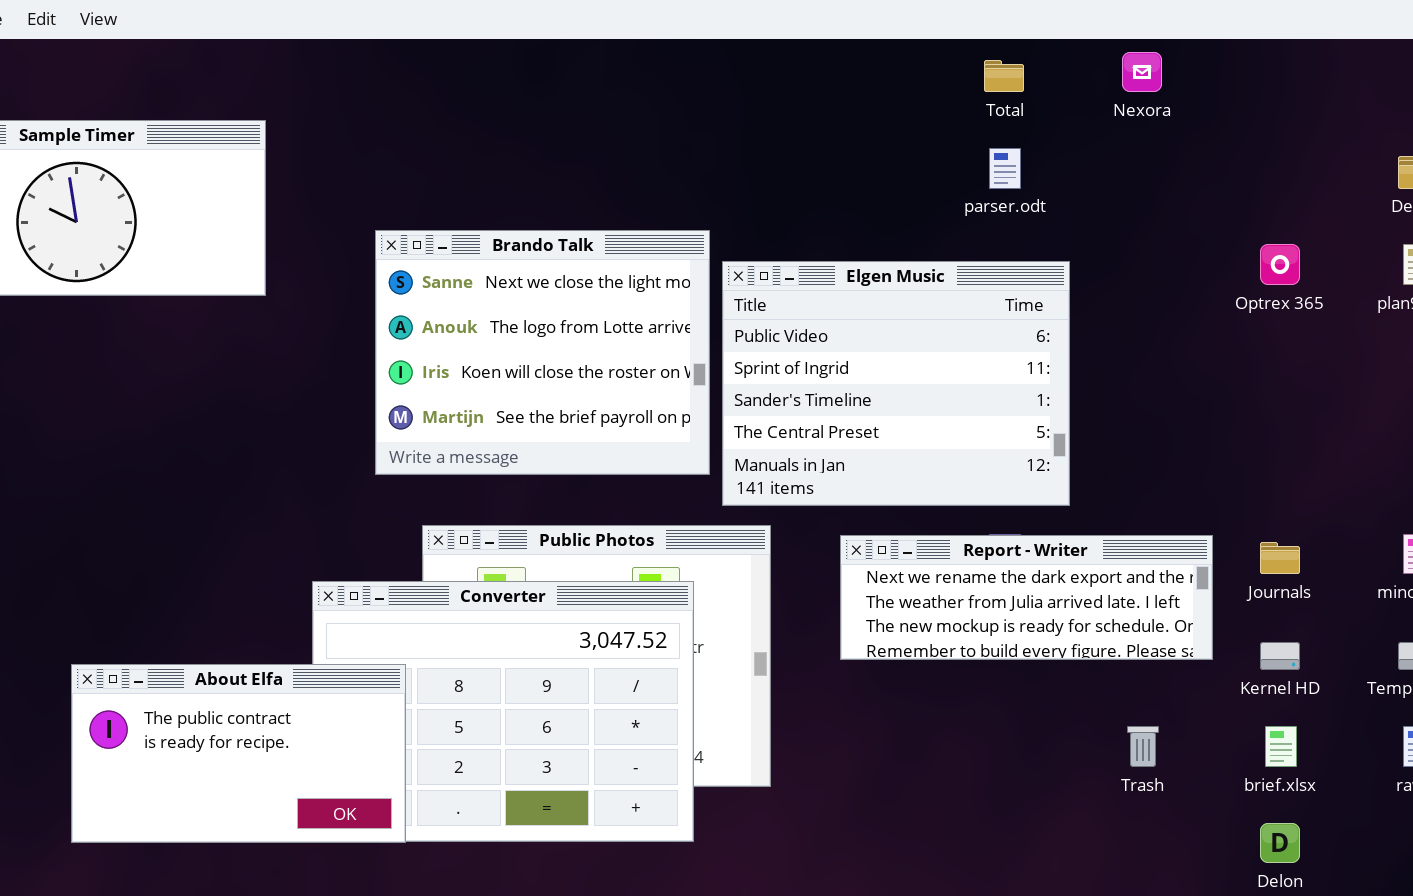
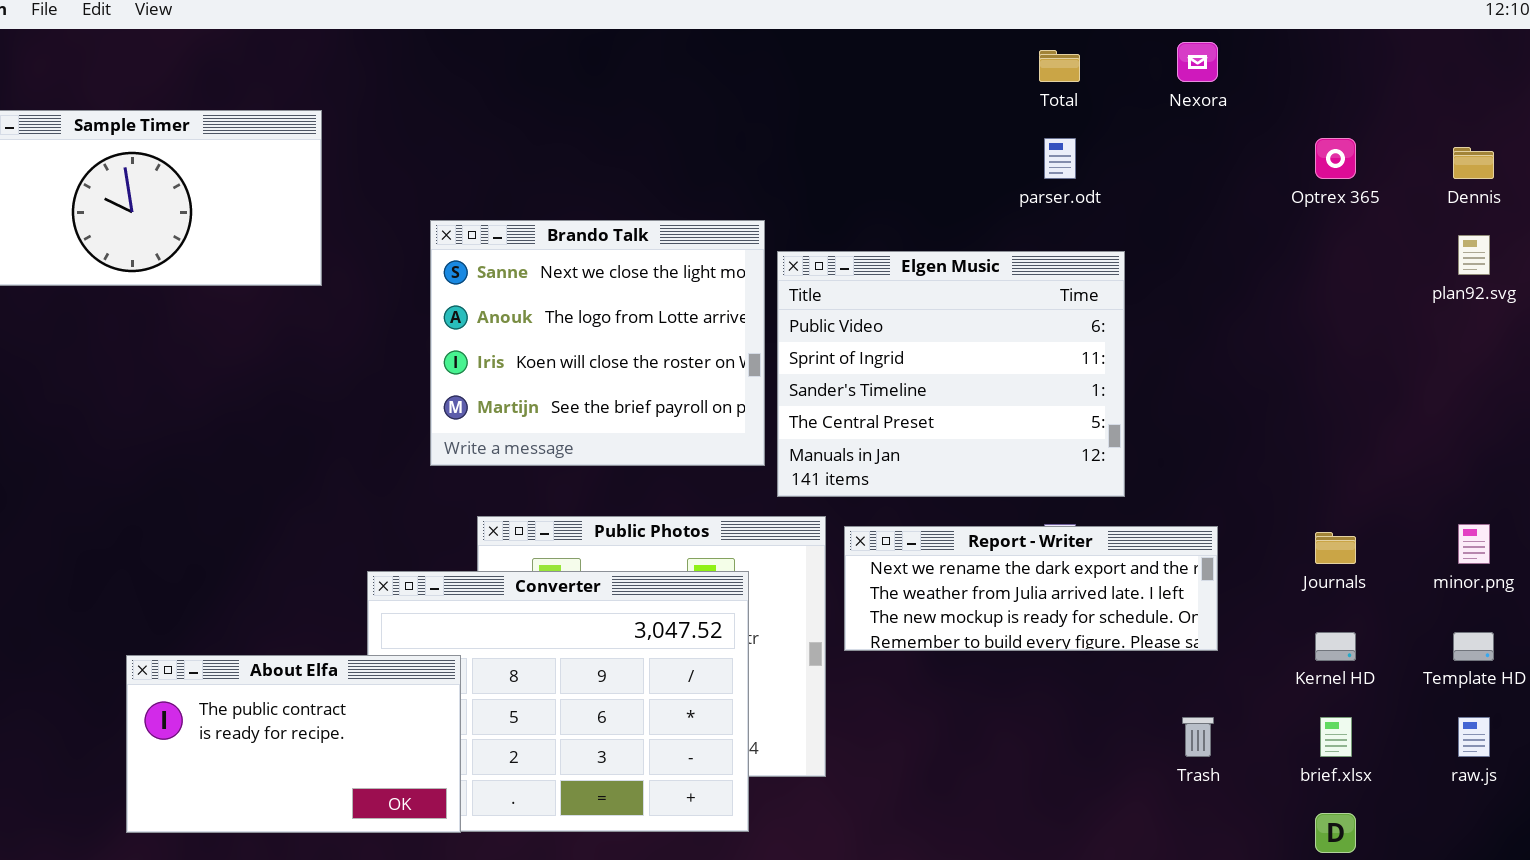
Optrex 365: [1260,244,1300,285] -> [1315,138,1356,179], moved
Report - Writer: [840,535,1213,660] -> [844,526,1218,651], moved

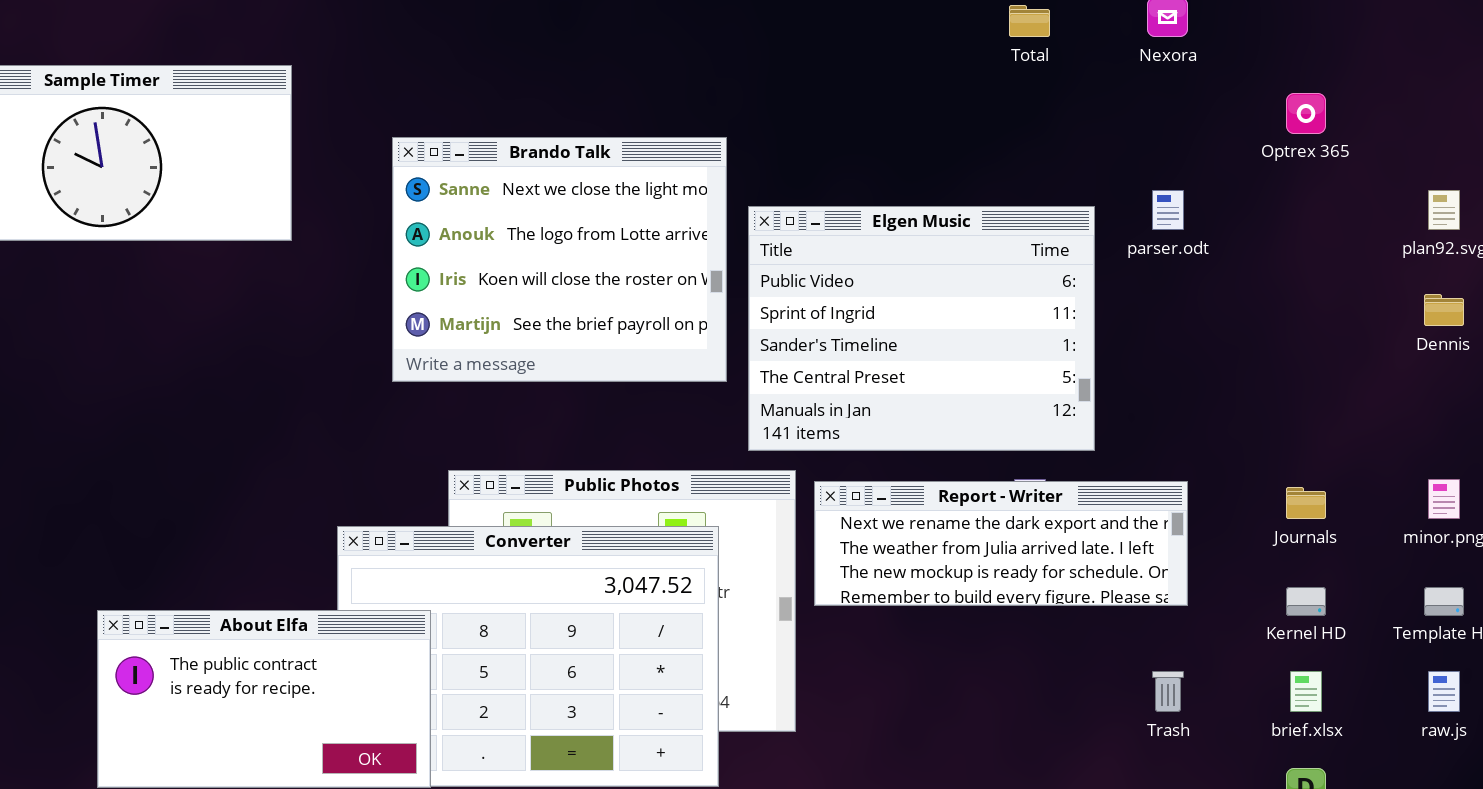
parser.odt: [1044,138,1076,179] -> [1152,190,1184,230], moved
Dennis: [1453,147,1494,179] -> [1424,294,1464,326], moved
Brando Talk: [430,220,765,466] -> [392,137,727,382], moved

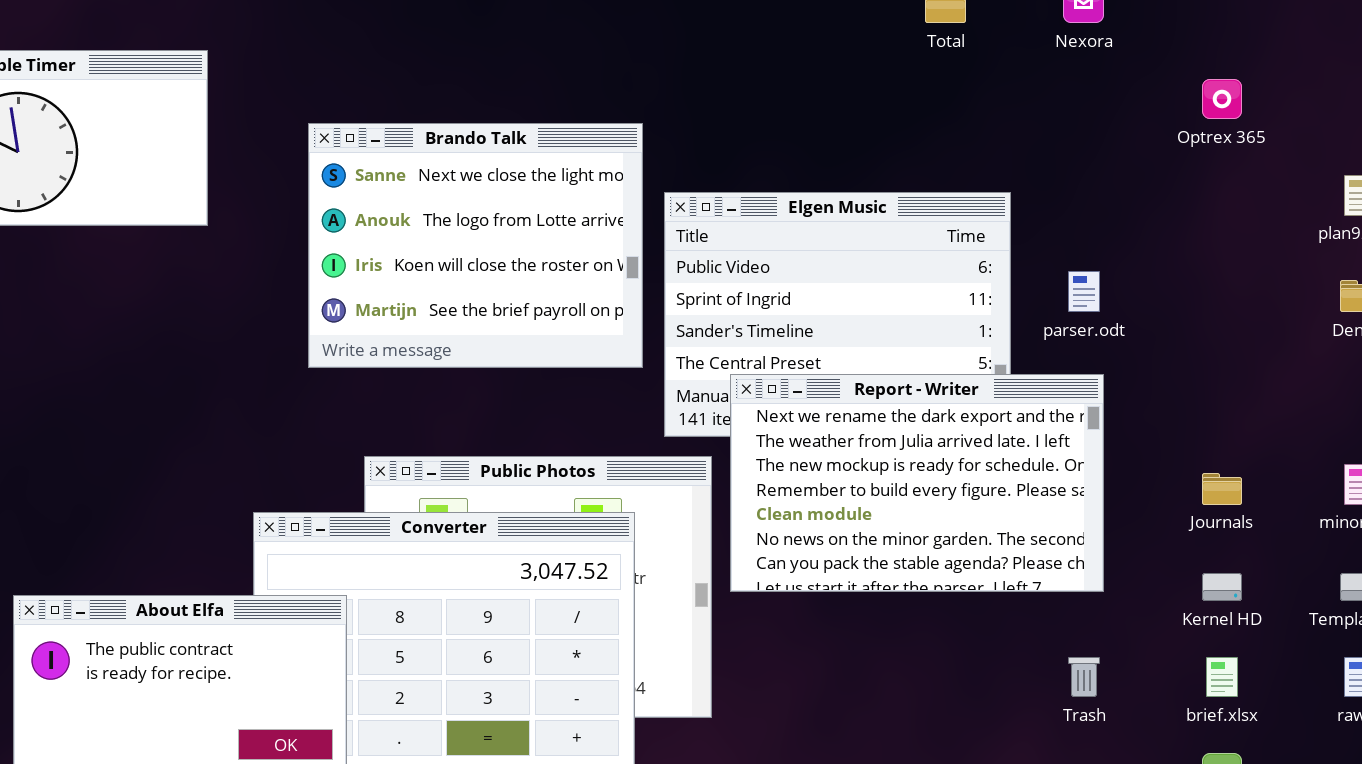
parser.odt: [1152,190,1184,230] -> [1068,271,1100,312], moved
Report - Writer: [814,481,1188,606] -> [730,374,1104,592], resized

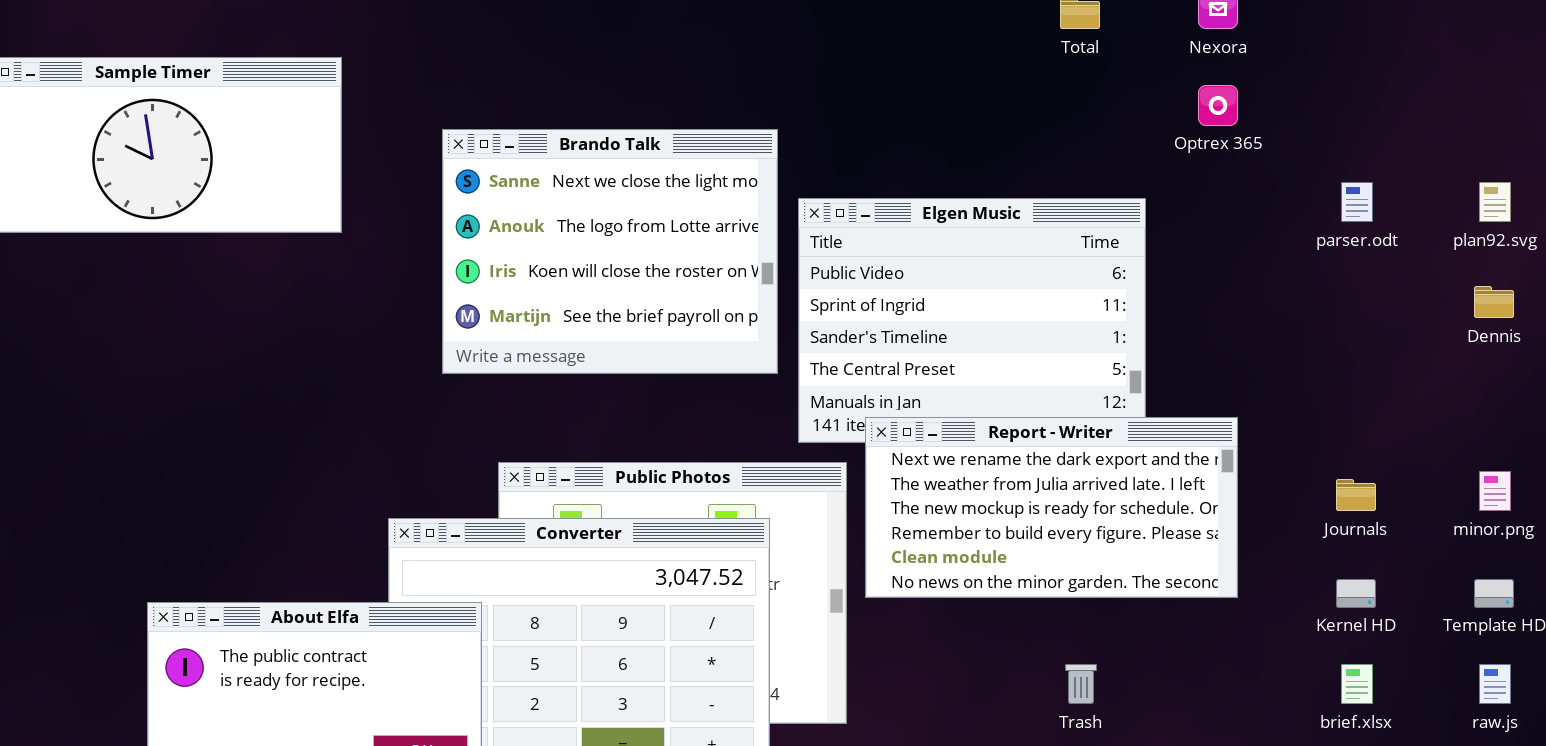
Optrex 365: [1202,79,1242,119] -> [1198,85,1238,126], moved
parser.odt: [1068,271,1100,312] -> [1341,182,1373,222], moved
Report - Writer: [730,374,1104,592] -> [865,417,1238,598], resized
Trash: [1068,657,1100,697] -> [1065,664,1097,704], moved

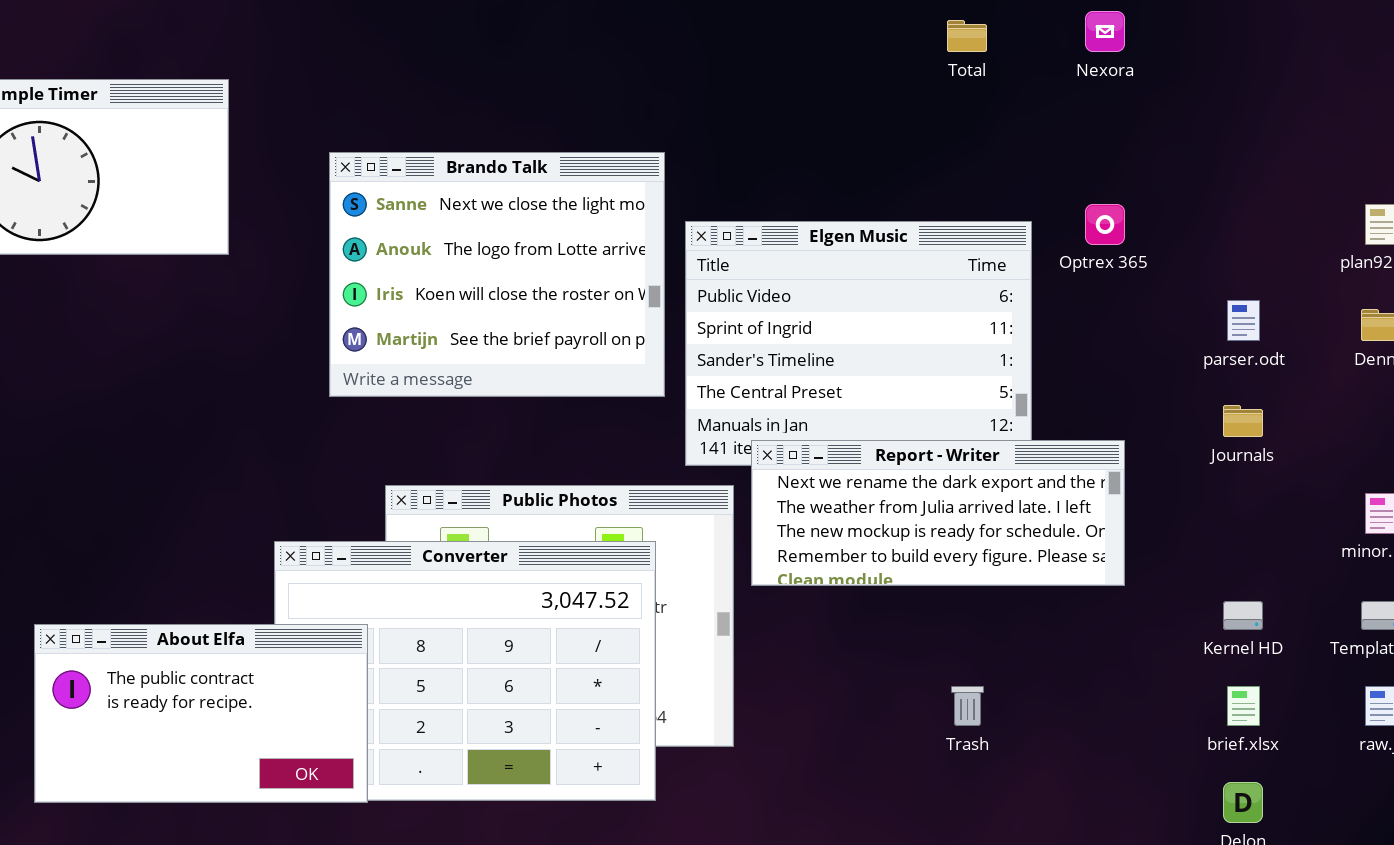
Optrex 365: [1198,85,1238,126] -> [1085,204,1125,245], moved
parser.odt: [1341,182,1373,222] -> [1227,300,1260,341], moved
Report - Writer: [865,417,1238,598] -> [751,440,1125,586], resized
Journals: [1336,479,1376,511] -> [1223,405,1263,437], moved

